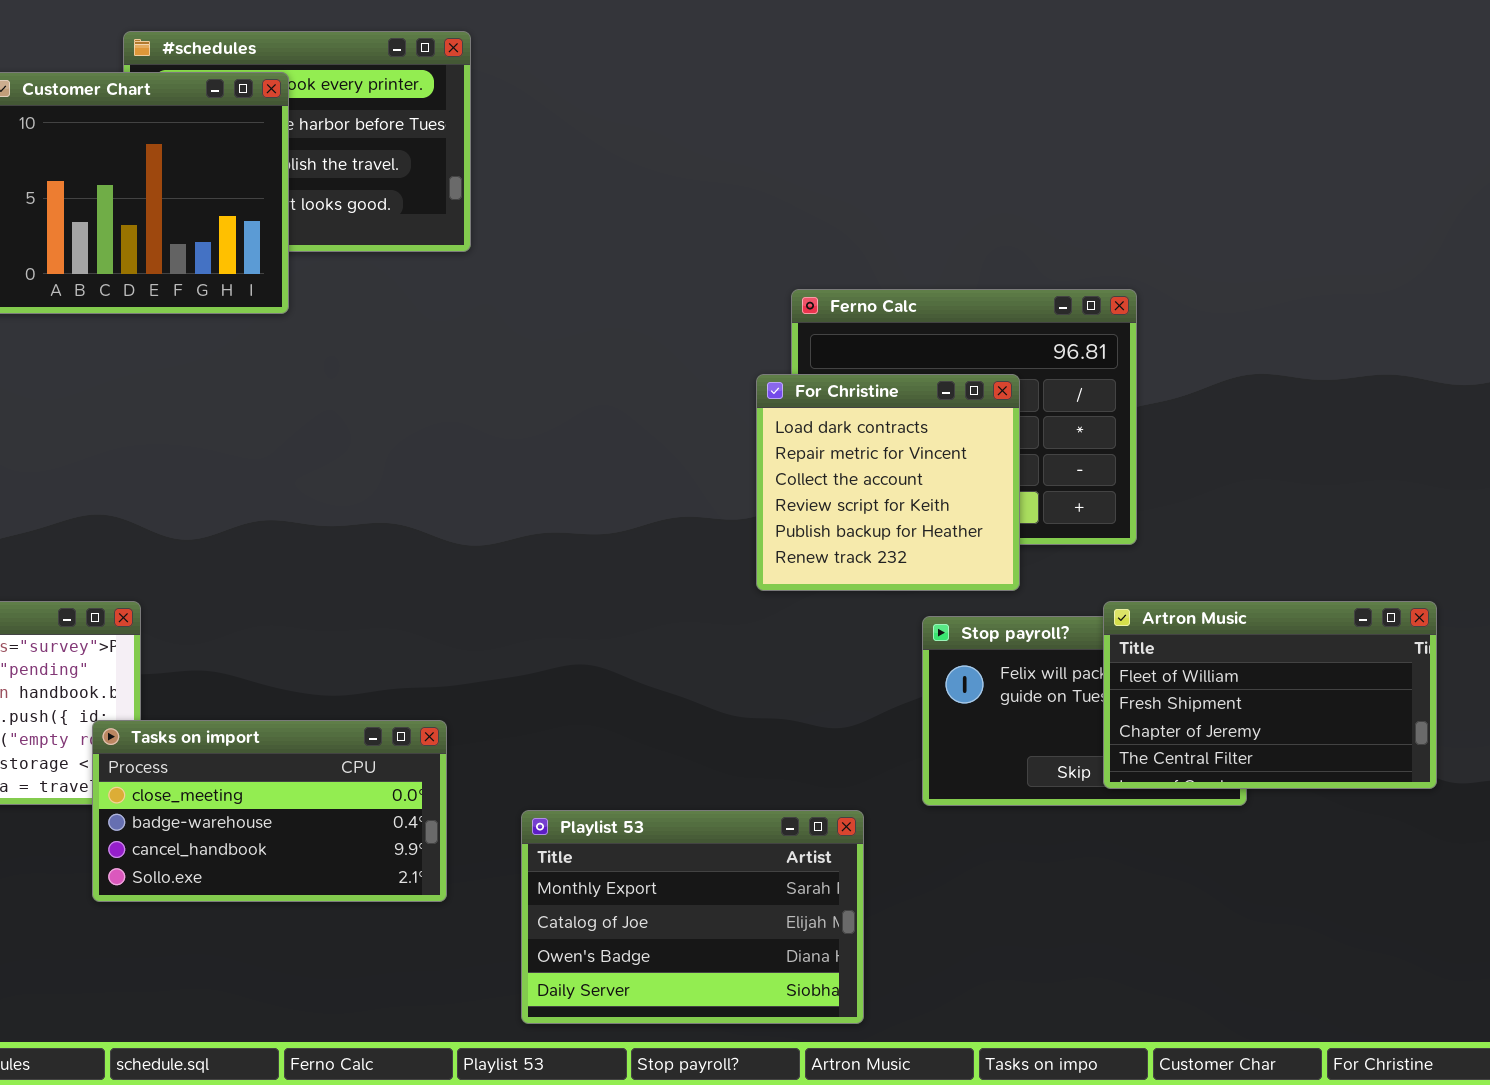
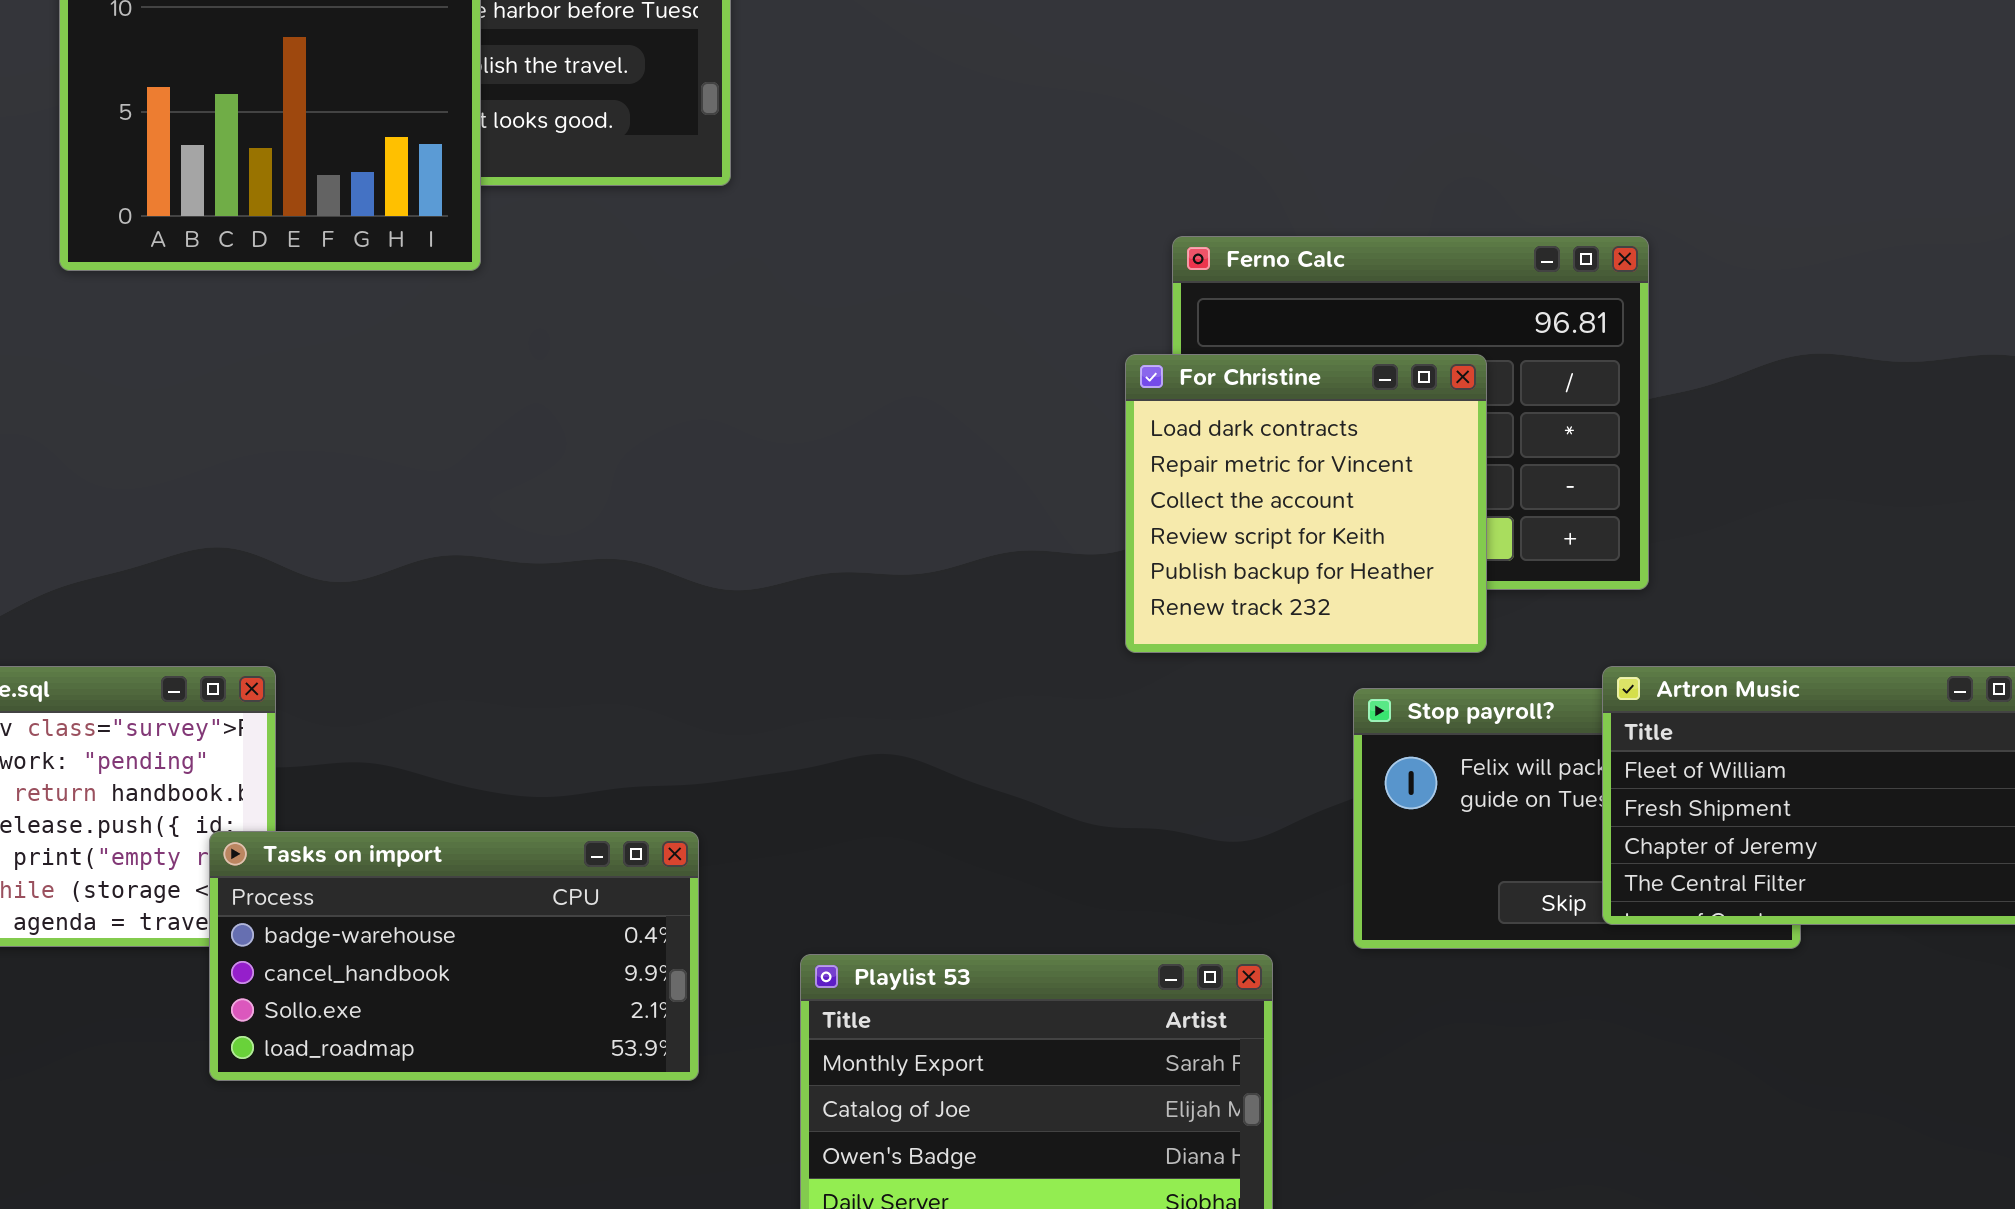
Tasks on import: [92,720,447,902] -> [209,831,699,1081], scrolled down 1 row

